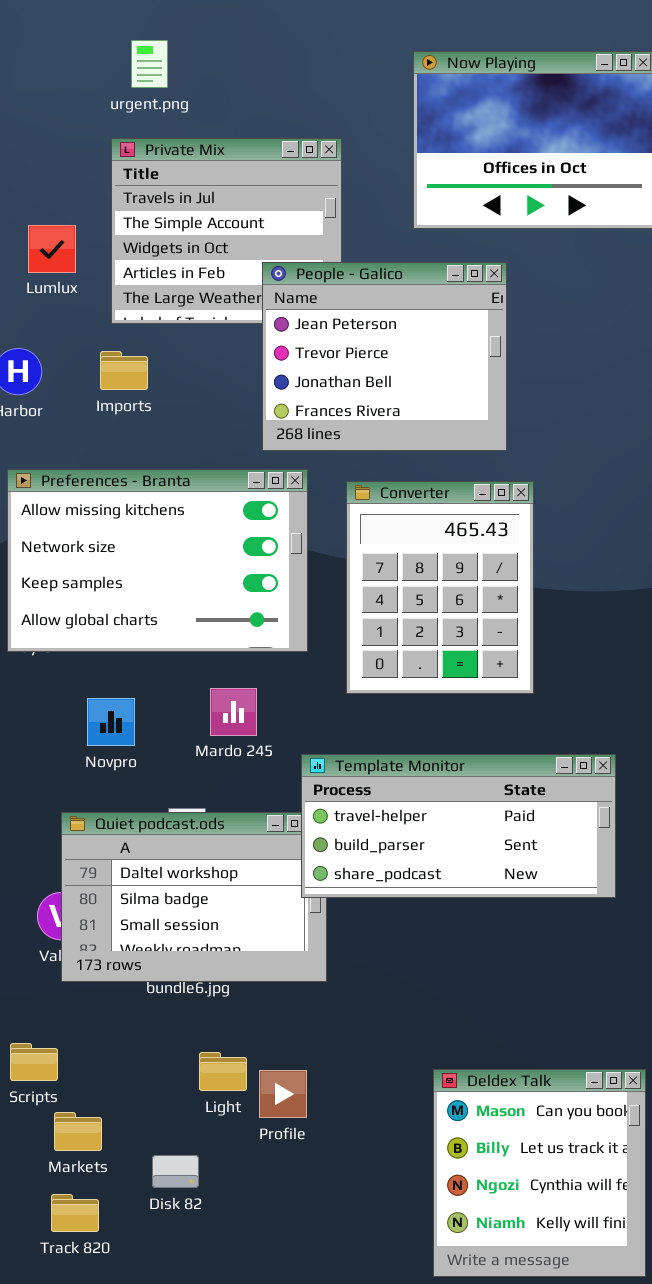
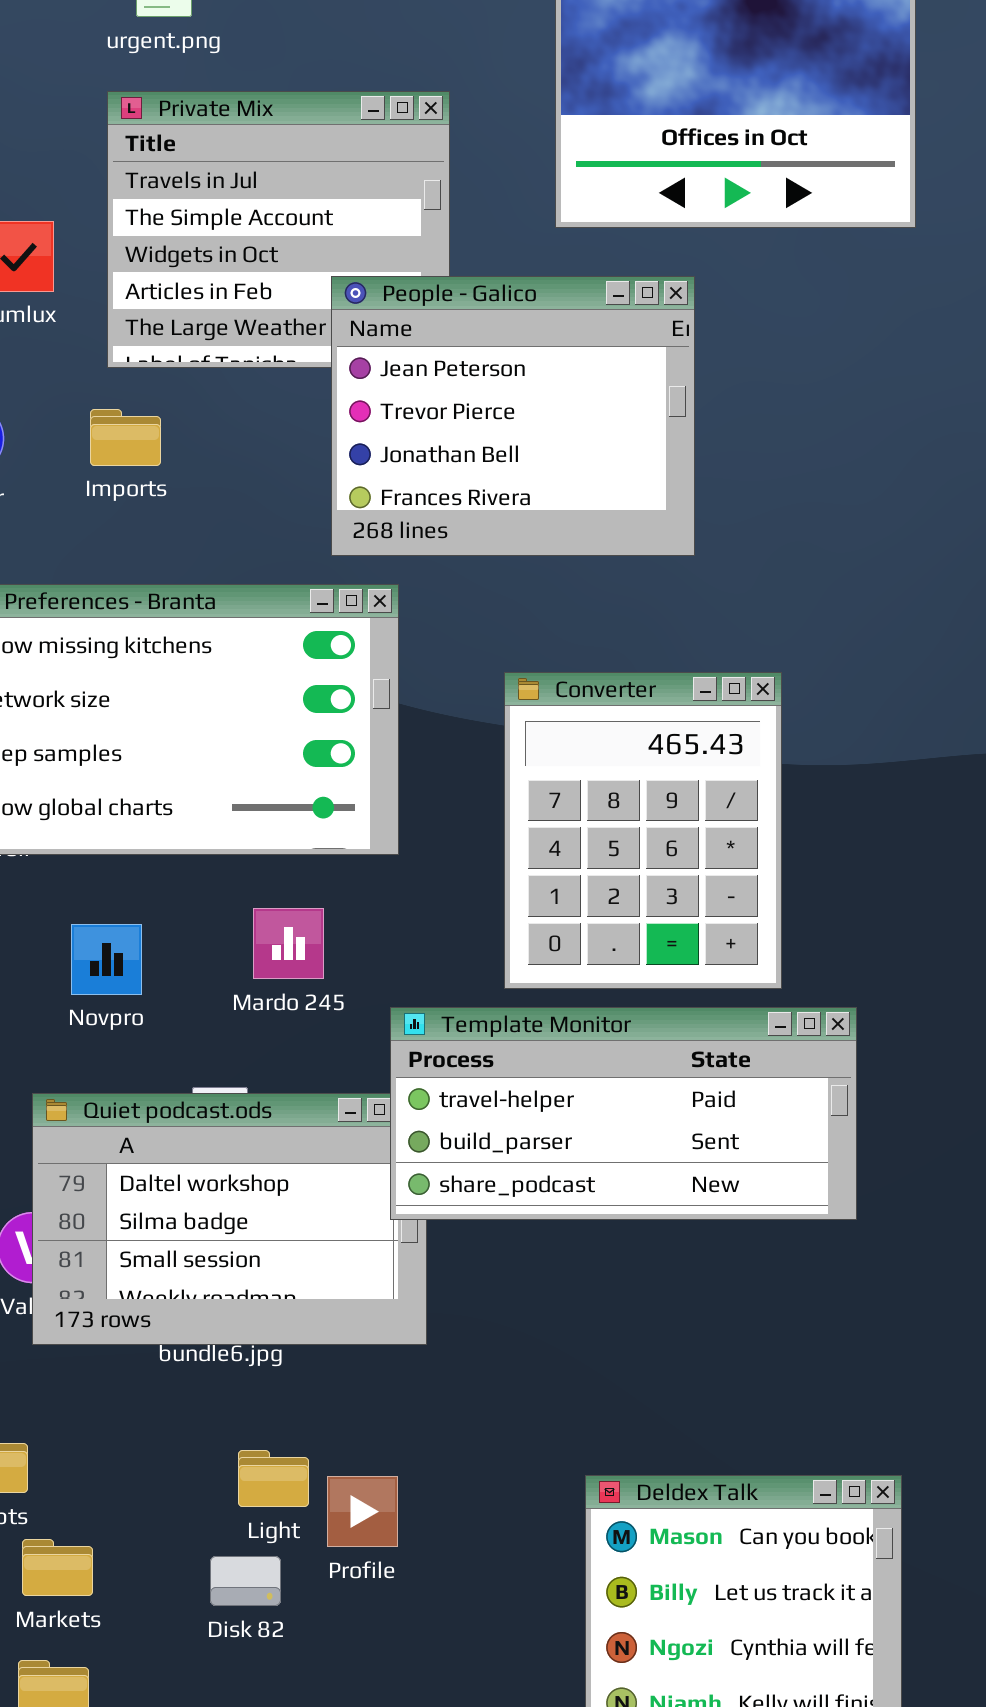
Converter: [346,481,534,694] -> [504,672,782,989], moved
Disk 82: [152,1155,199,1188] -> [210,1556,281,1606], moved

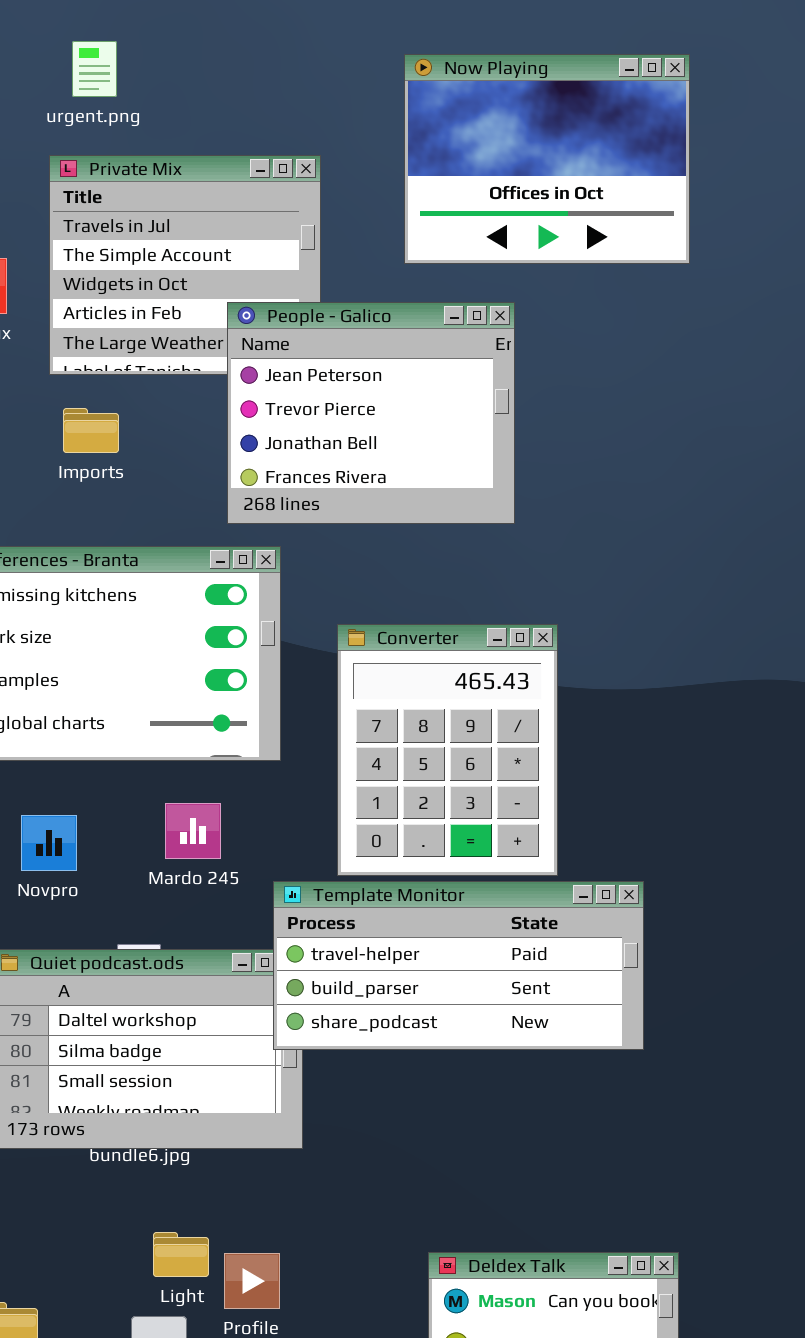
Imports: [90,409,161,466] -> [63,408,119,453], moved
Converter: [504,672,782,989] -> [337,624,558,876], moved

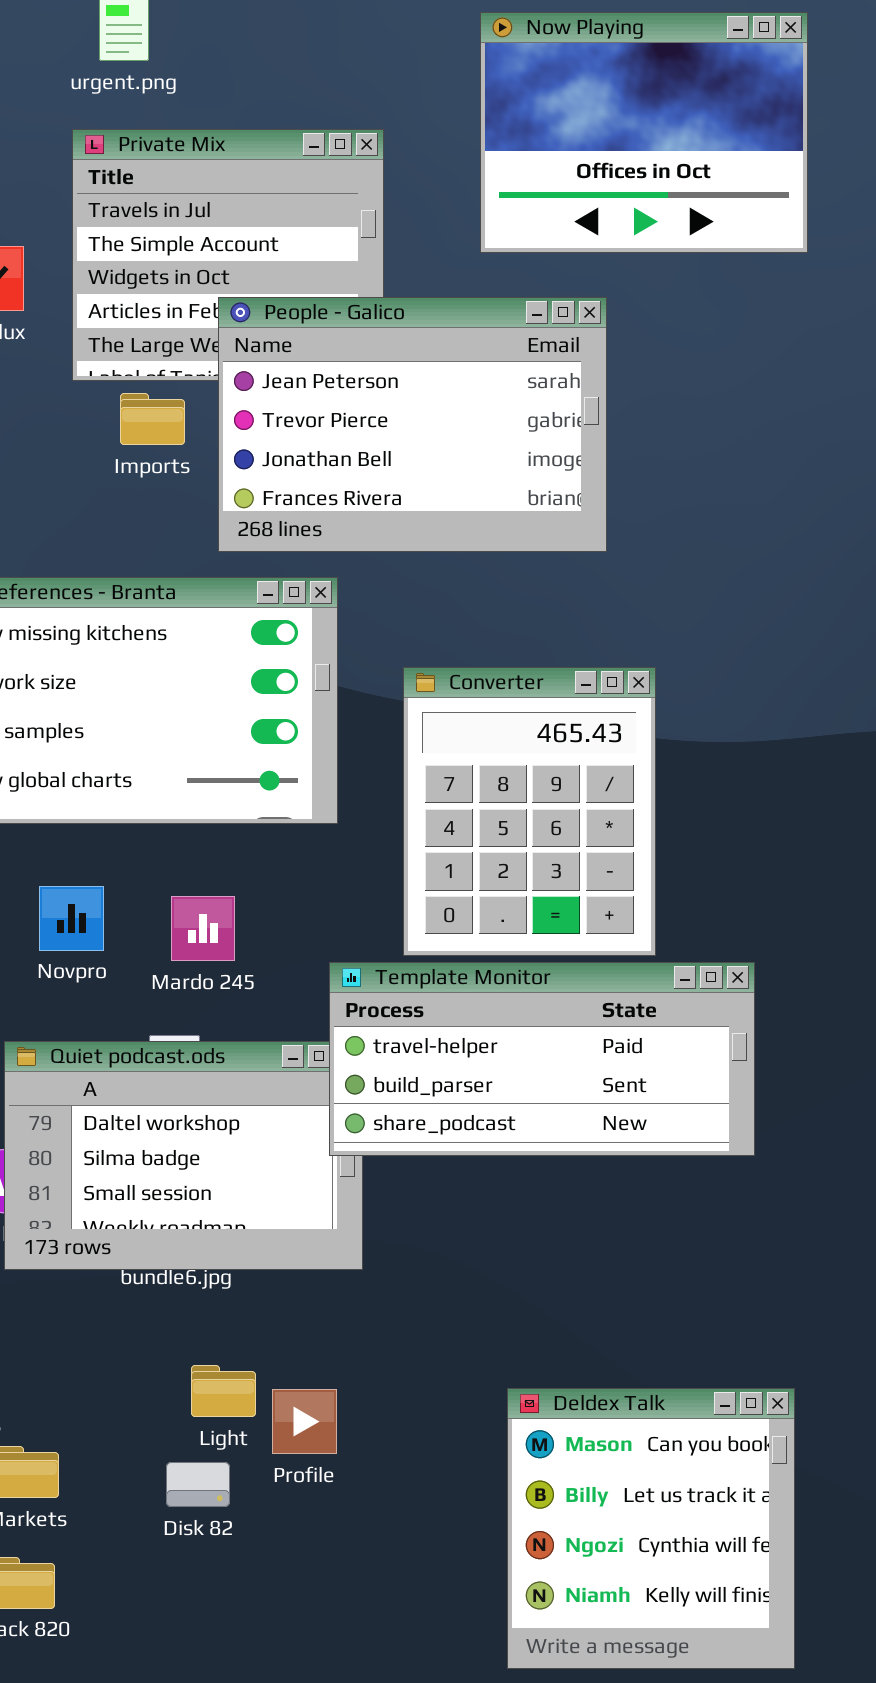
People - Galico: [227,302,515,524] -> [218,297,607,552], resized
Imports: [63,408,119,453] -> [120,393,185,445], moved
Mardo 245: [165,803,221,859] -> [171,896,235,961], moved

